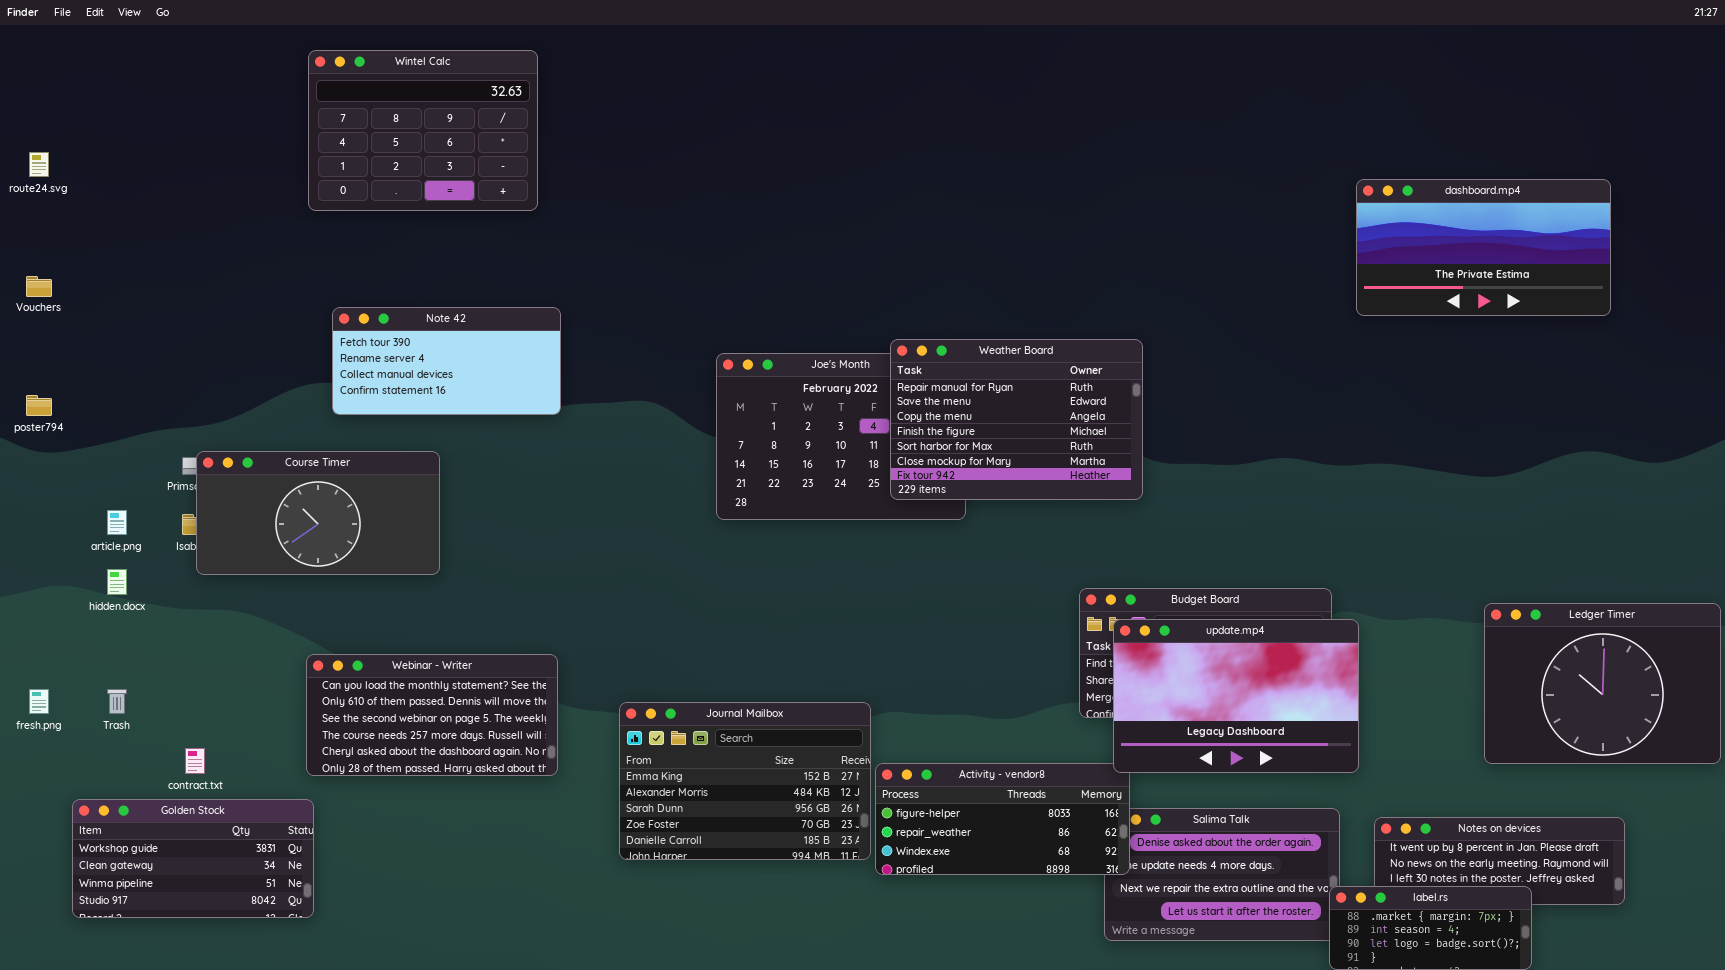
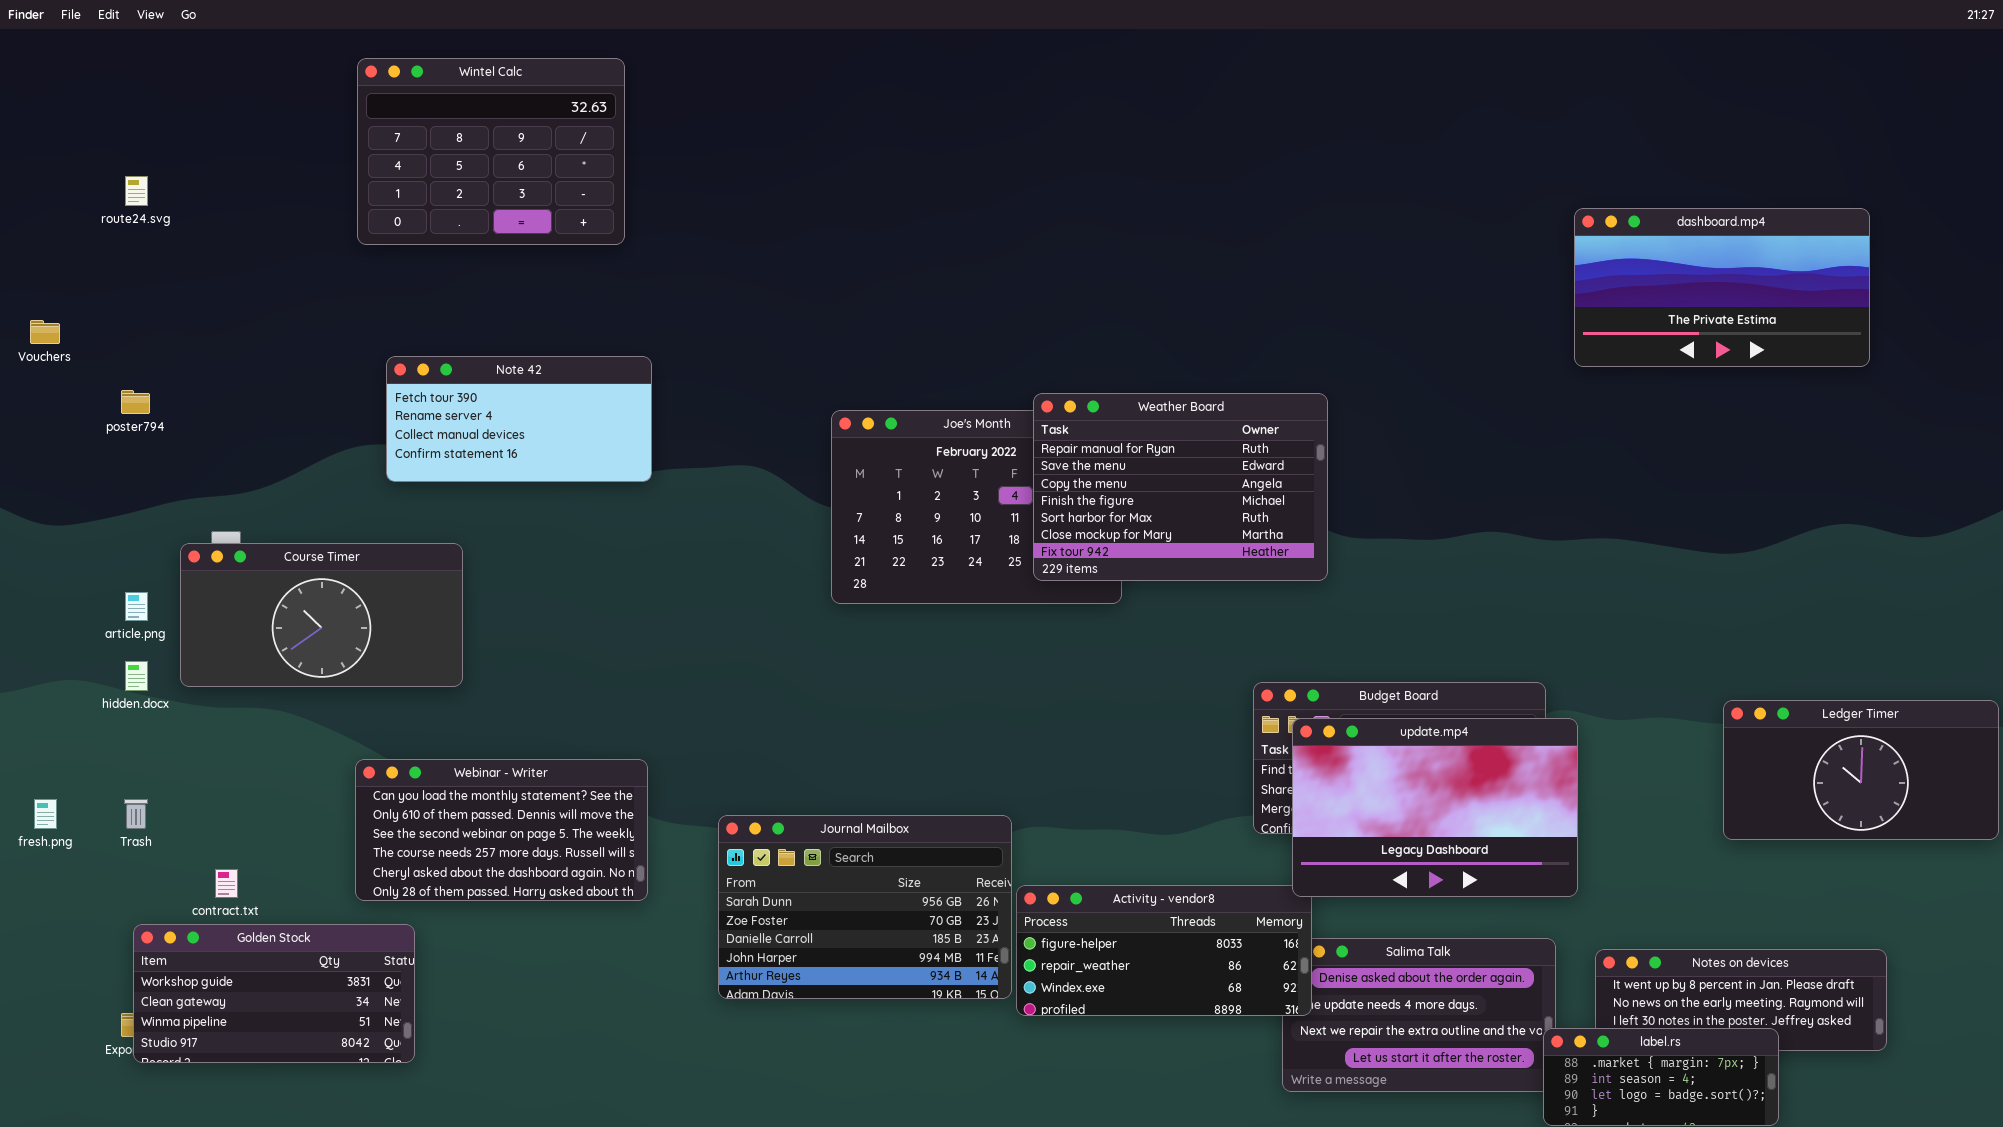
route24.svg: [29,152,49,177] -> [125,176,148,206], moved
poster794: [26,395,52,416] -> [121,390,150,414], moved
Course Timer: [196,451,440,575] -> [180,543,463,687], moved
Ledger Timer: [1484,603,1721,764] -> [1723,700,1999,840], resized
Journal Mailbox: [619,702,871,860] -> [718,815,1012,999], scrolled down 2 rows
Golden Stock: [72,799,314,918] -> [133,924,415,1063], moved

